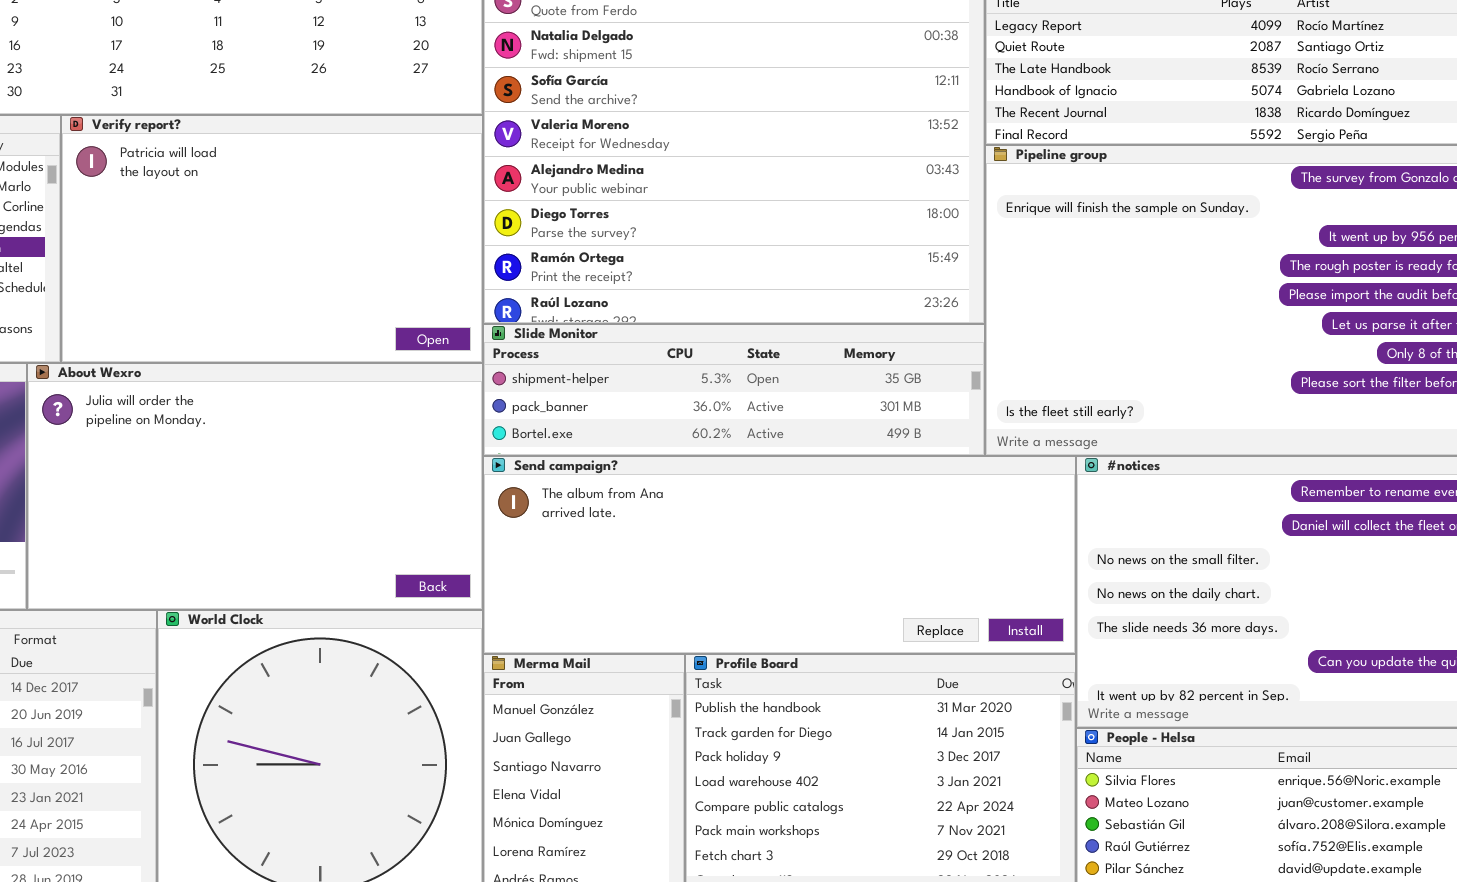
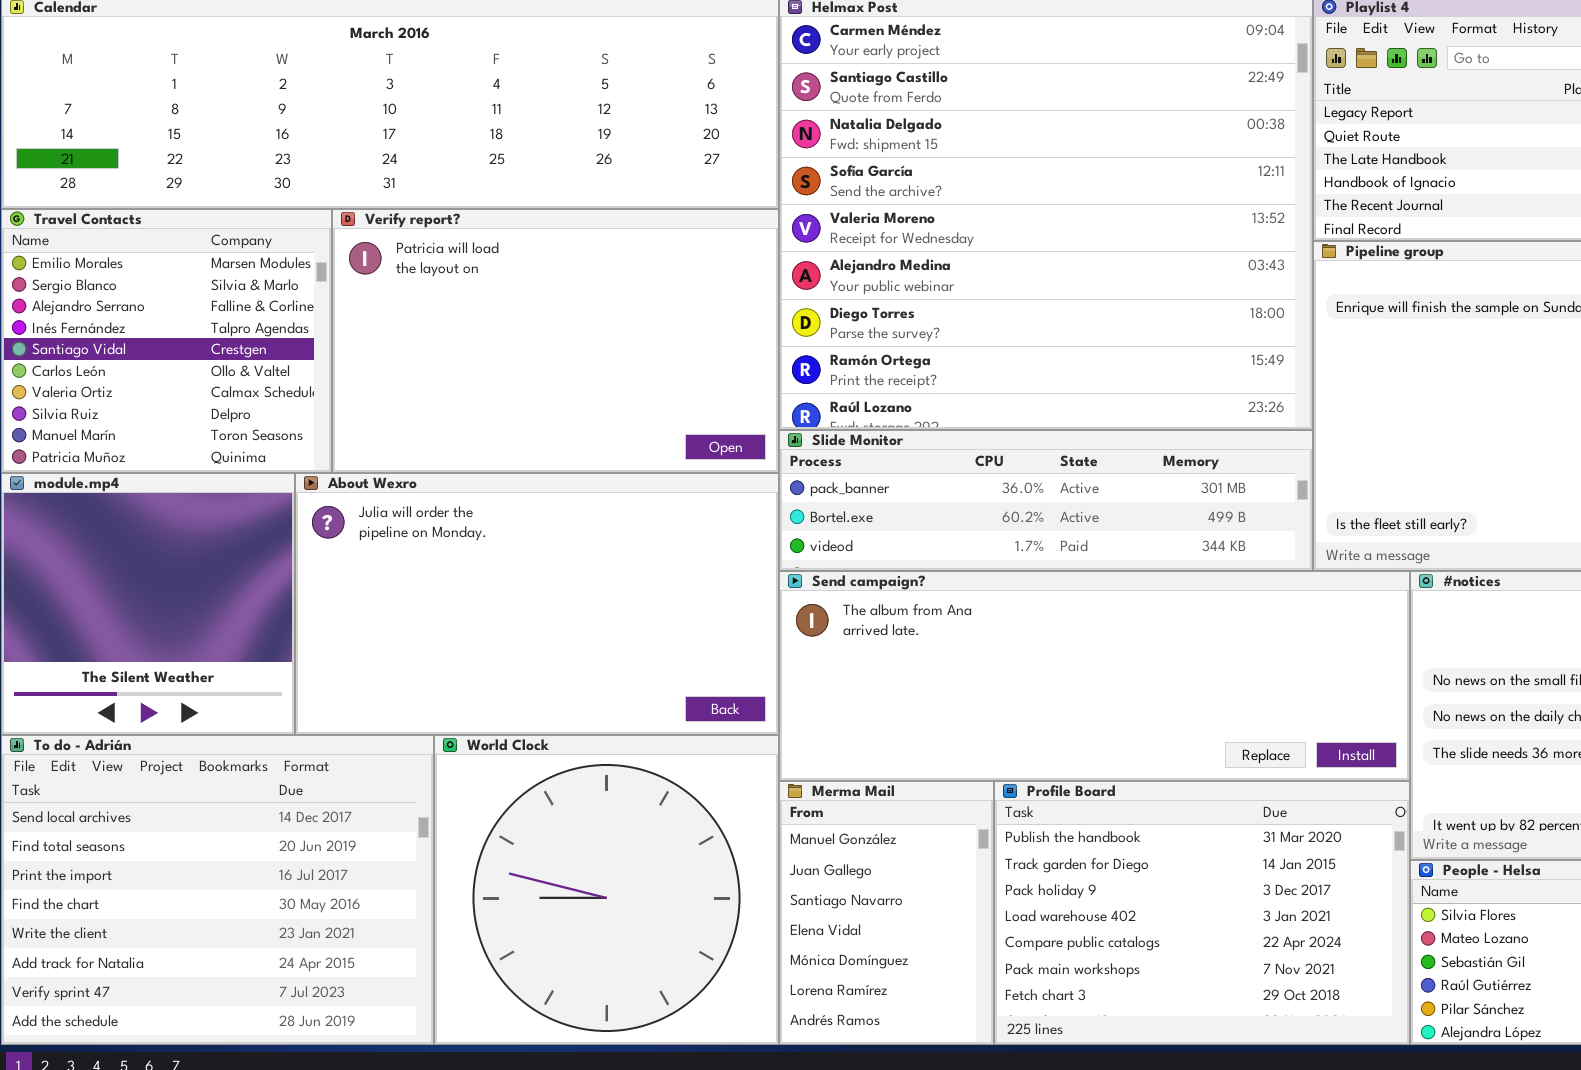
Slide Monitor: [483,324,985,456] -> [779,430,1313,571], scrolled down 1 row

